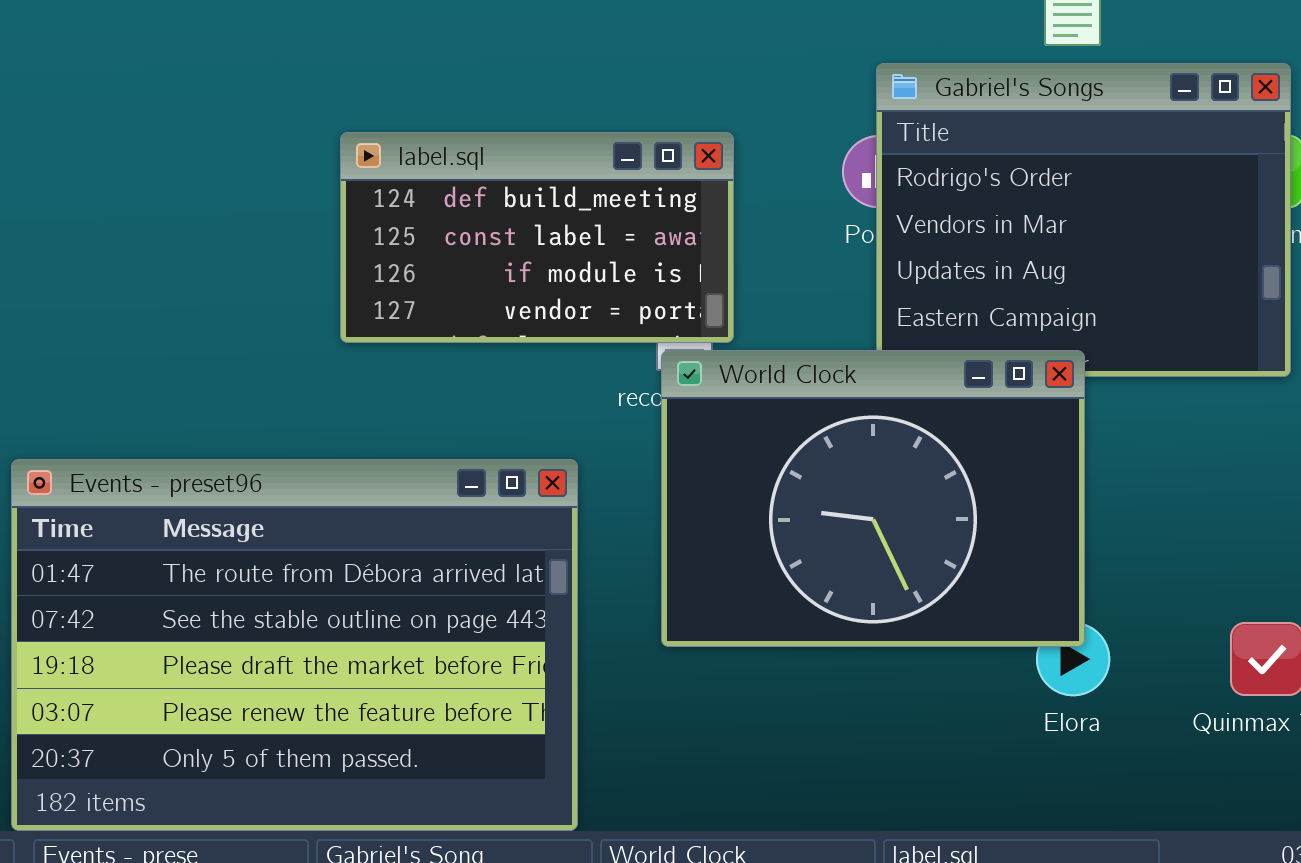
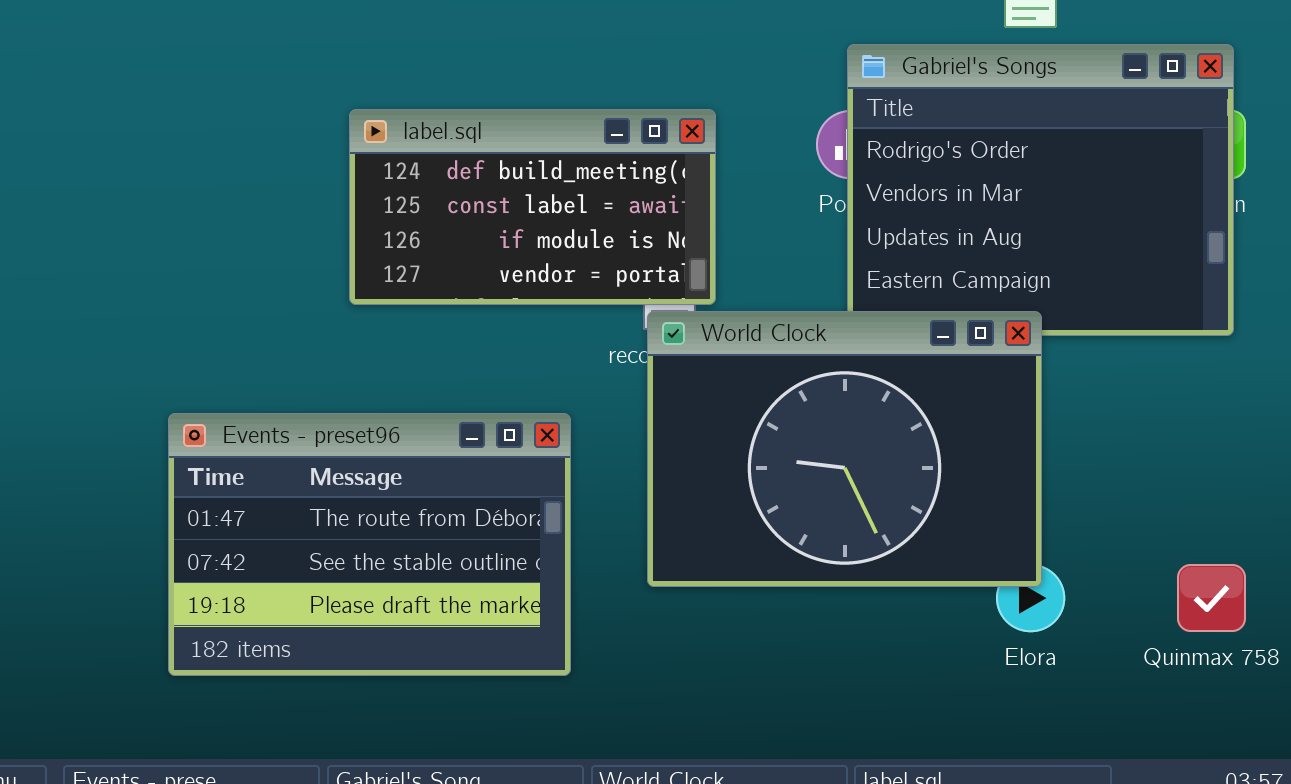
Events - preset96: [11,459,578,831] -> [168,413,571,676], resized

